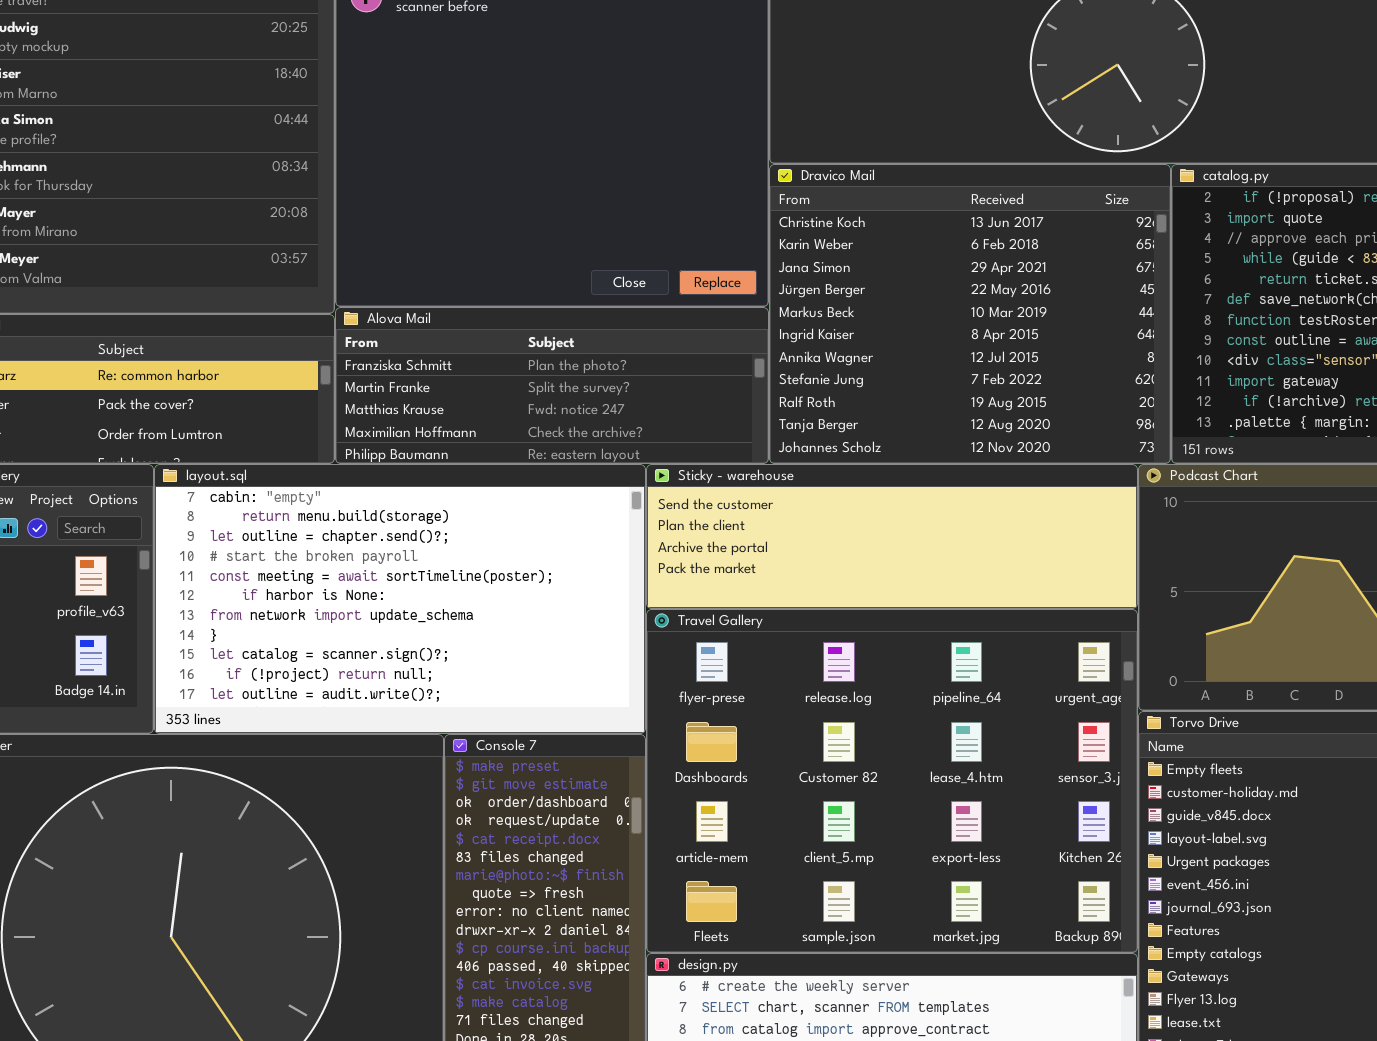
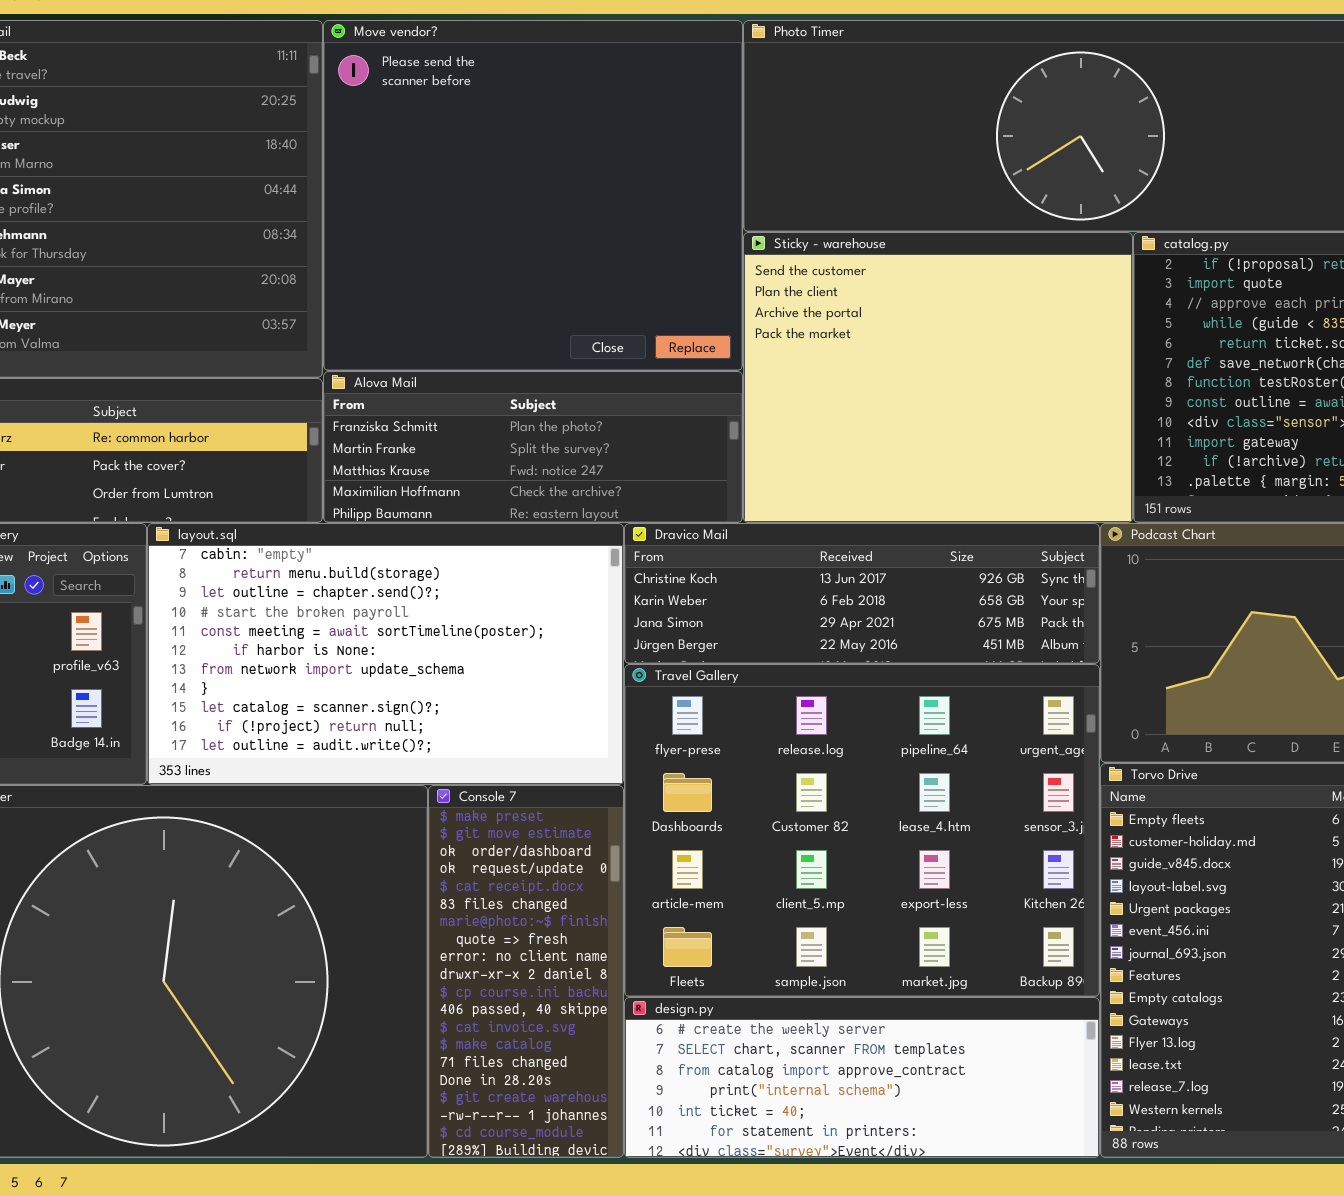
Dravico Mail: [769,164,1171,464] -> [624,523,1100,664], moved, resized
Sticky - warehouse: [646,464,1138,609] -> [743,232,1133,523], moved, resized

